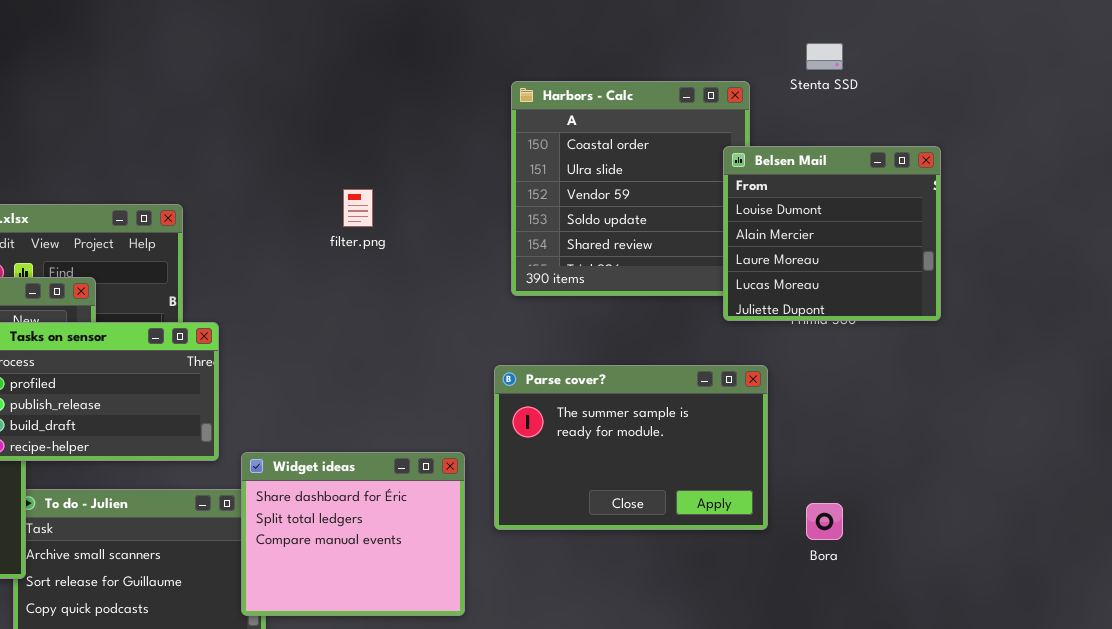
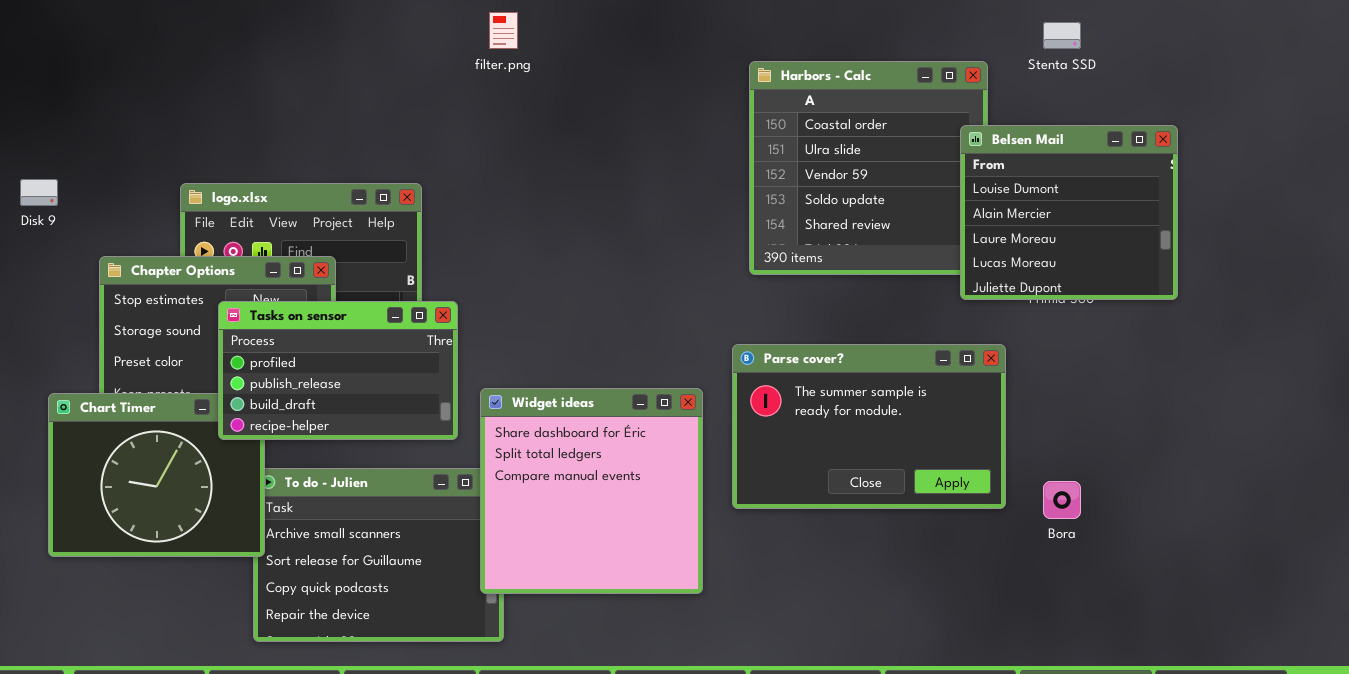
filter.png: [343,189,373,227] -> [489,12,518,49], moved
Widget ideas: [241,452,465,616] -> [480,388,703,594], resized

